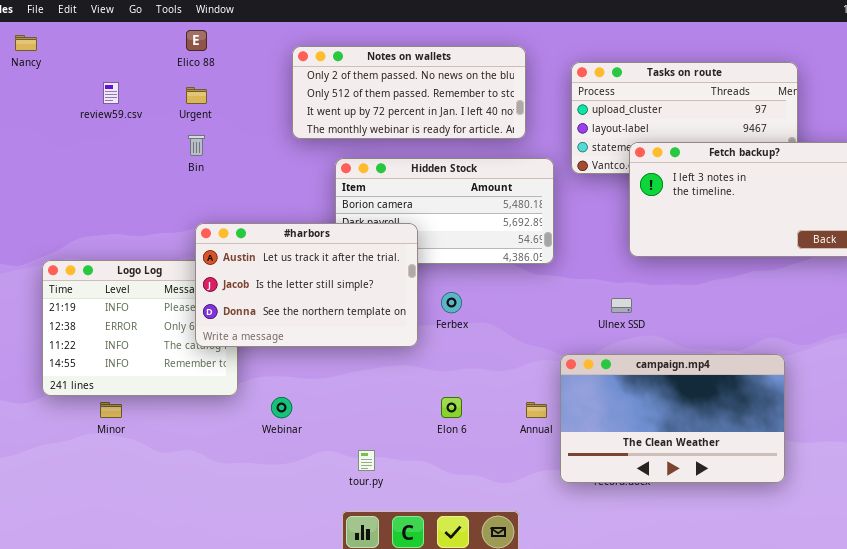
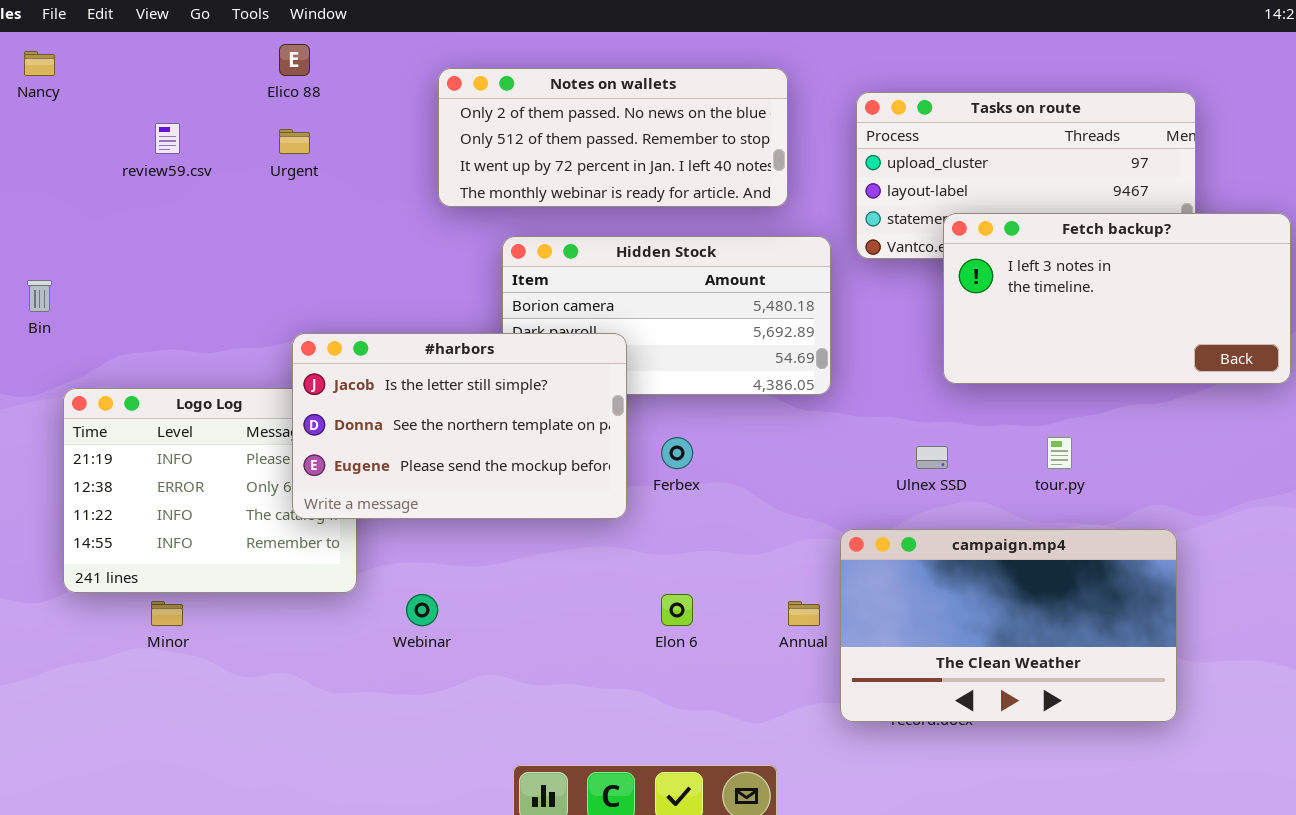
Bin: [188,135,205,156] -> [27,280,52,312], moved
#harbors: [195,223,418,347] -> [292,333,627,519], scrolled down 1 row
tour.py: [358,450,375,471] -> [1047,437,1072,469], moved

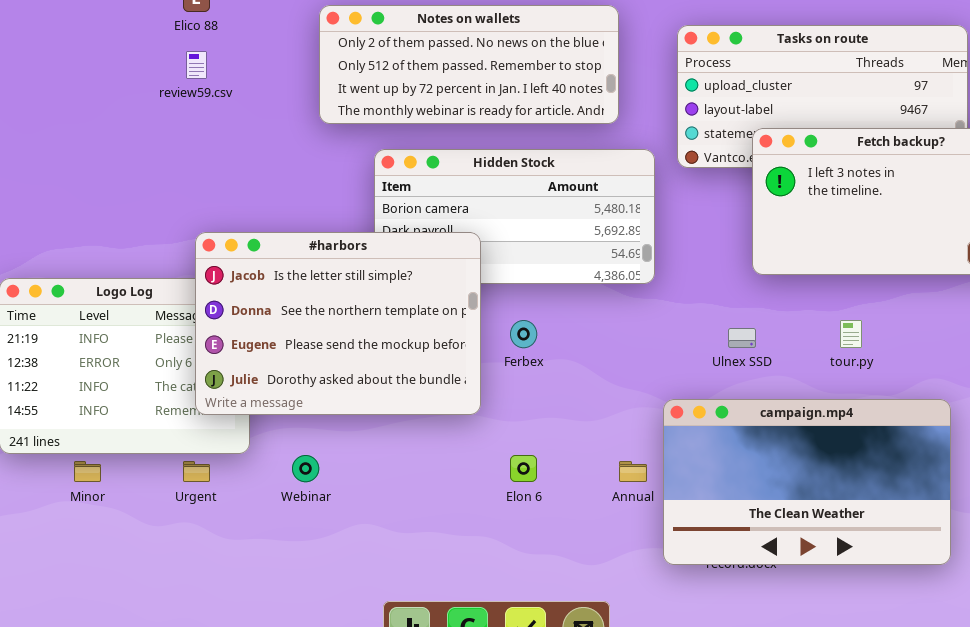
review59.csv: [155,123,180,154] -> [186,51,207,79], moved
Urgent: [279,129,310,154] -> [183,461,210,482], moved
#harbors: [292,333,627,519] -> [195,232,481,415], resized

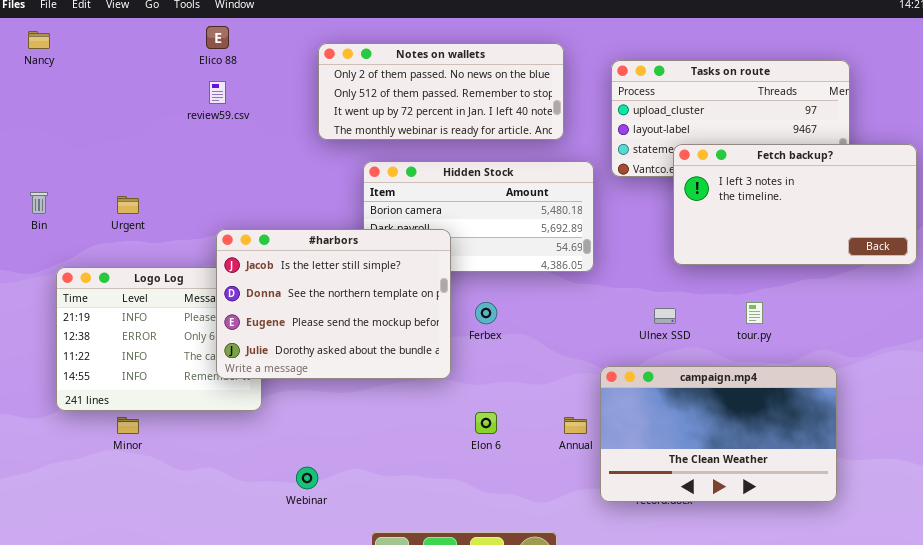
Webinar: [292,455,319,482] -> [296,467,318,489], moved
Urgent: [183,461,210,482] -> [117,196,139,214], moved

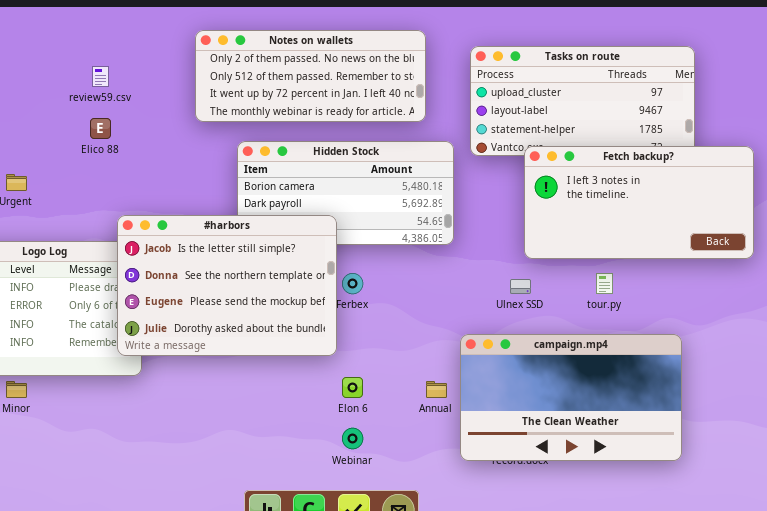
Elico 88: [206,26,229,49] -> [90,118,111,139], moved
Fetch backup?: [673,144,917,265] -> [524,146,754,259], moved
#harbors: [216,229,451,379] -> [117,215,337,356], moved
Webinar: [296,467,318,489] -> [342,428,363,449], moved

